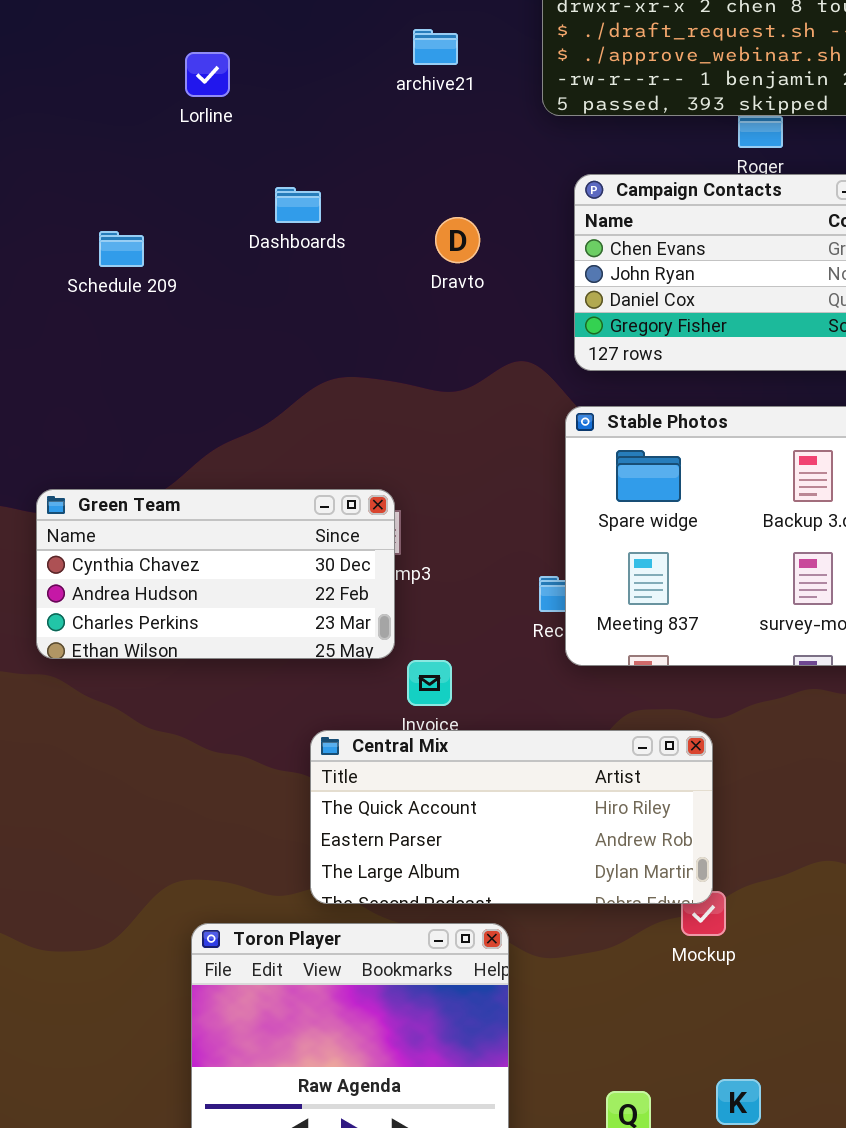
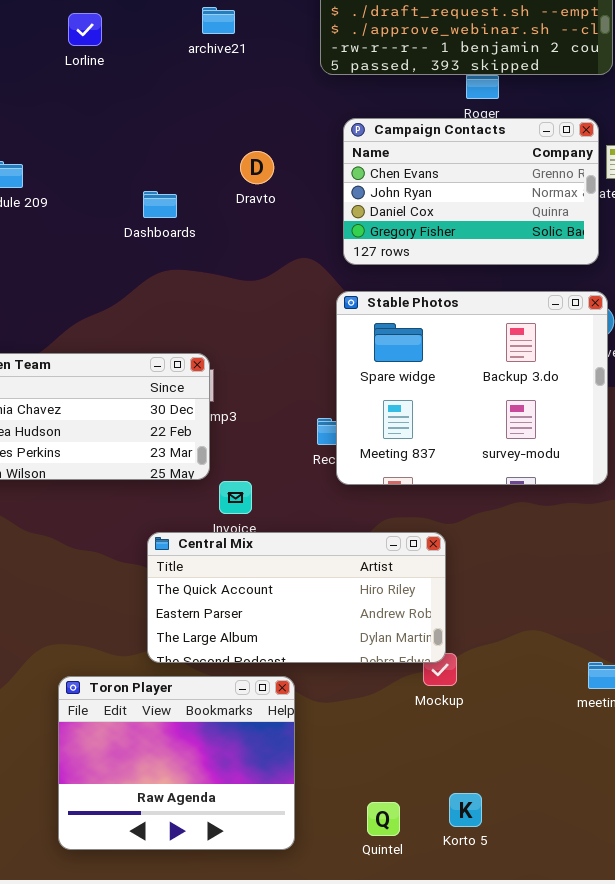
archive21: [413,29,458,65] -> [202,7,235,34], moved
Lorline: [185,52,230,97] -> [68,13,102,46], moved
Dashboards: [275,187,321,223] -> [143,191,177,218], moved

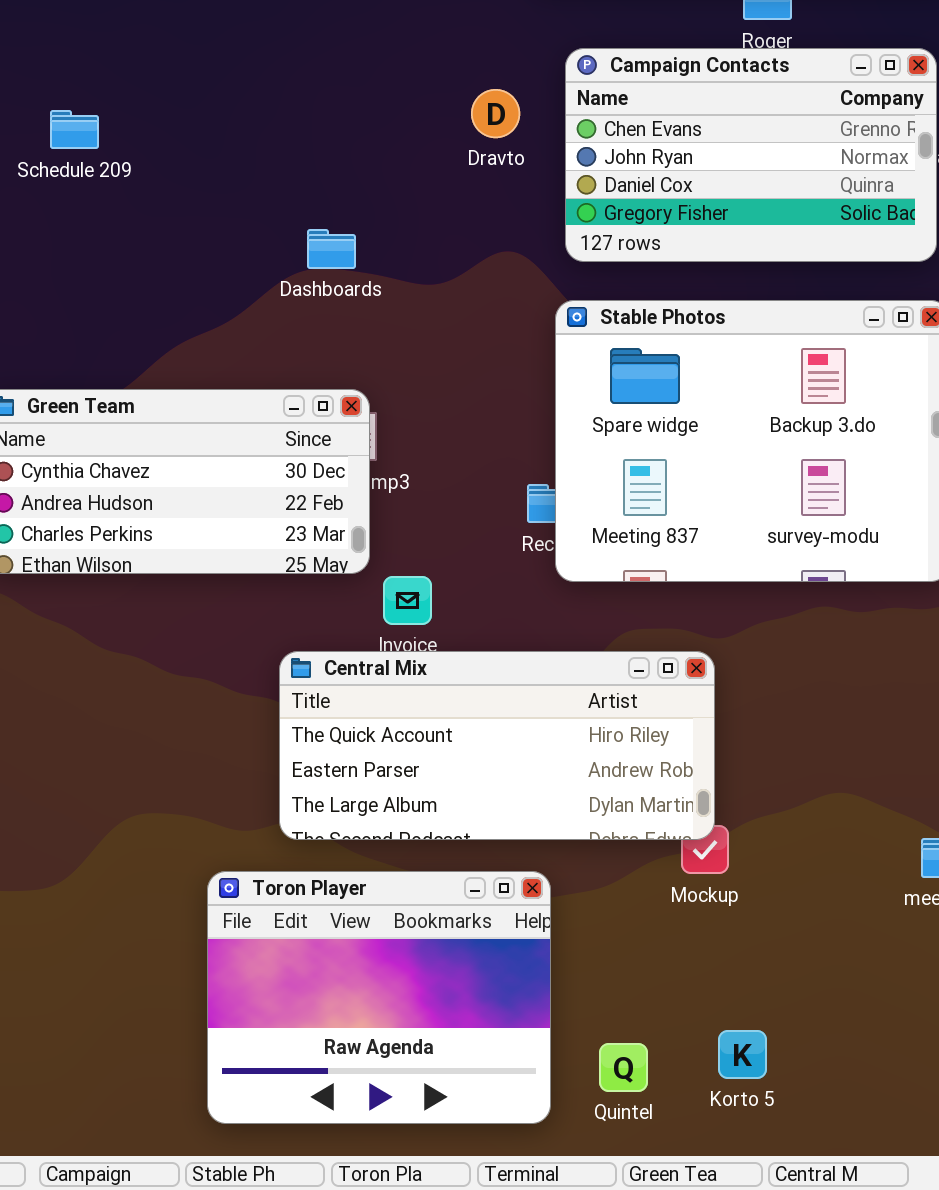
Dravto: [240,151,274,184] -> [471,89,520,138], moved
Dashboards: [143,191,177,218] -> [307,229,356,269], moved
Toron Player: [58,676,295,850] -> [207,871,551,1124], moved

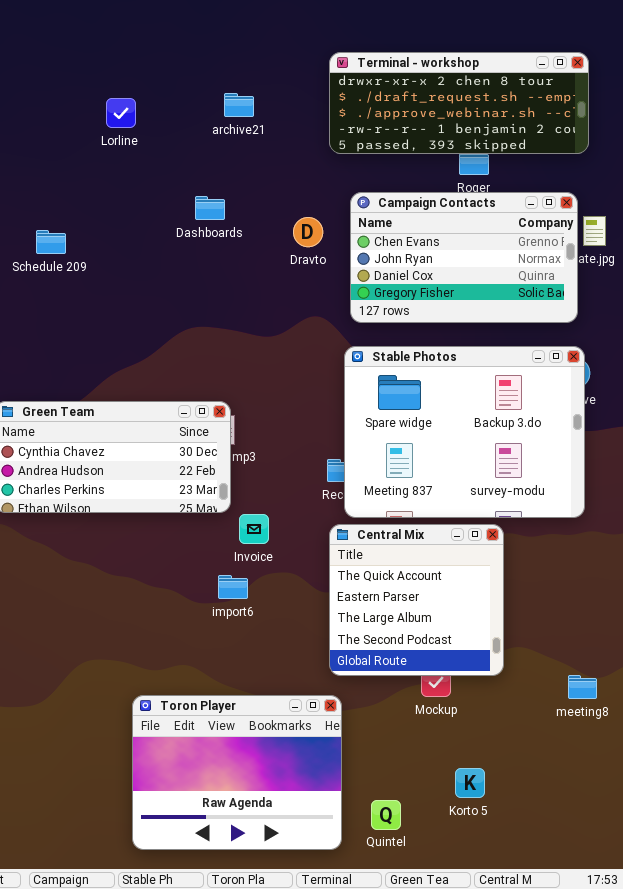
Dashboards: [307,229,356,269] -> [195,196,225,220], moved
Central Mix: [279,651,715,840] -> [329,524,504,676], moved, resized
Korto 5: [718,1030,767,1079] -> [455,768,485,798], moved

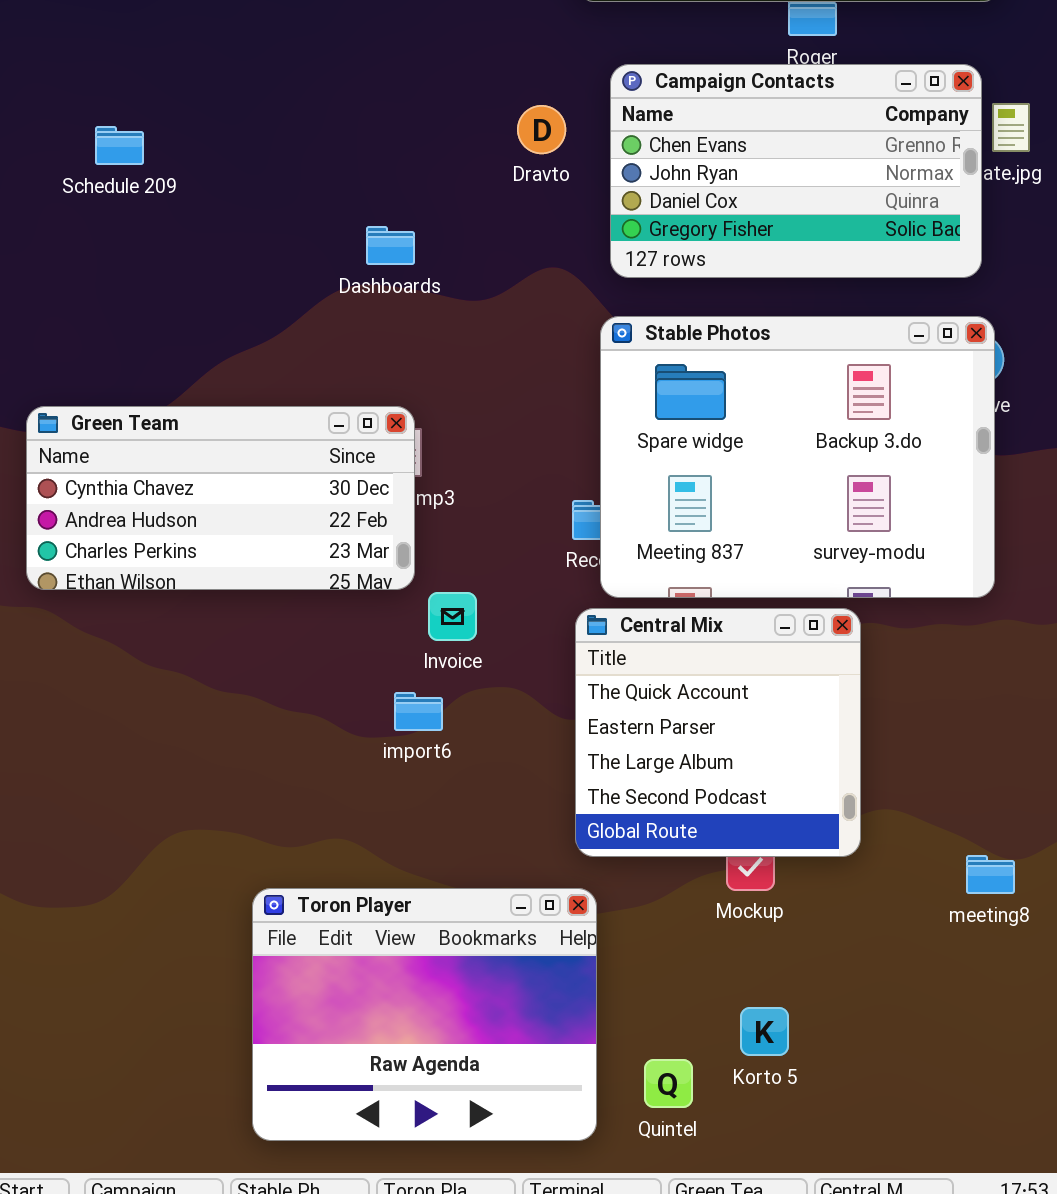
Dashboards: [195,196,225,220] -> [366,226,415,265], moved
Korto 5: [455,768,485,798] -> [740,1007,789,1056], moved

